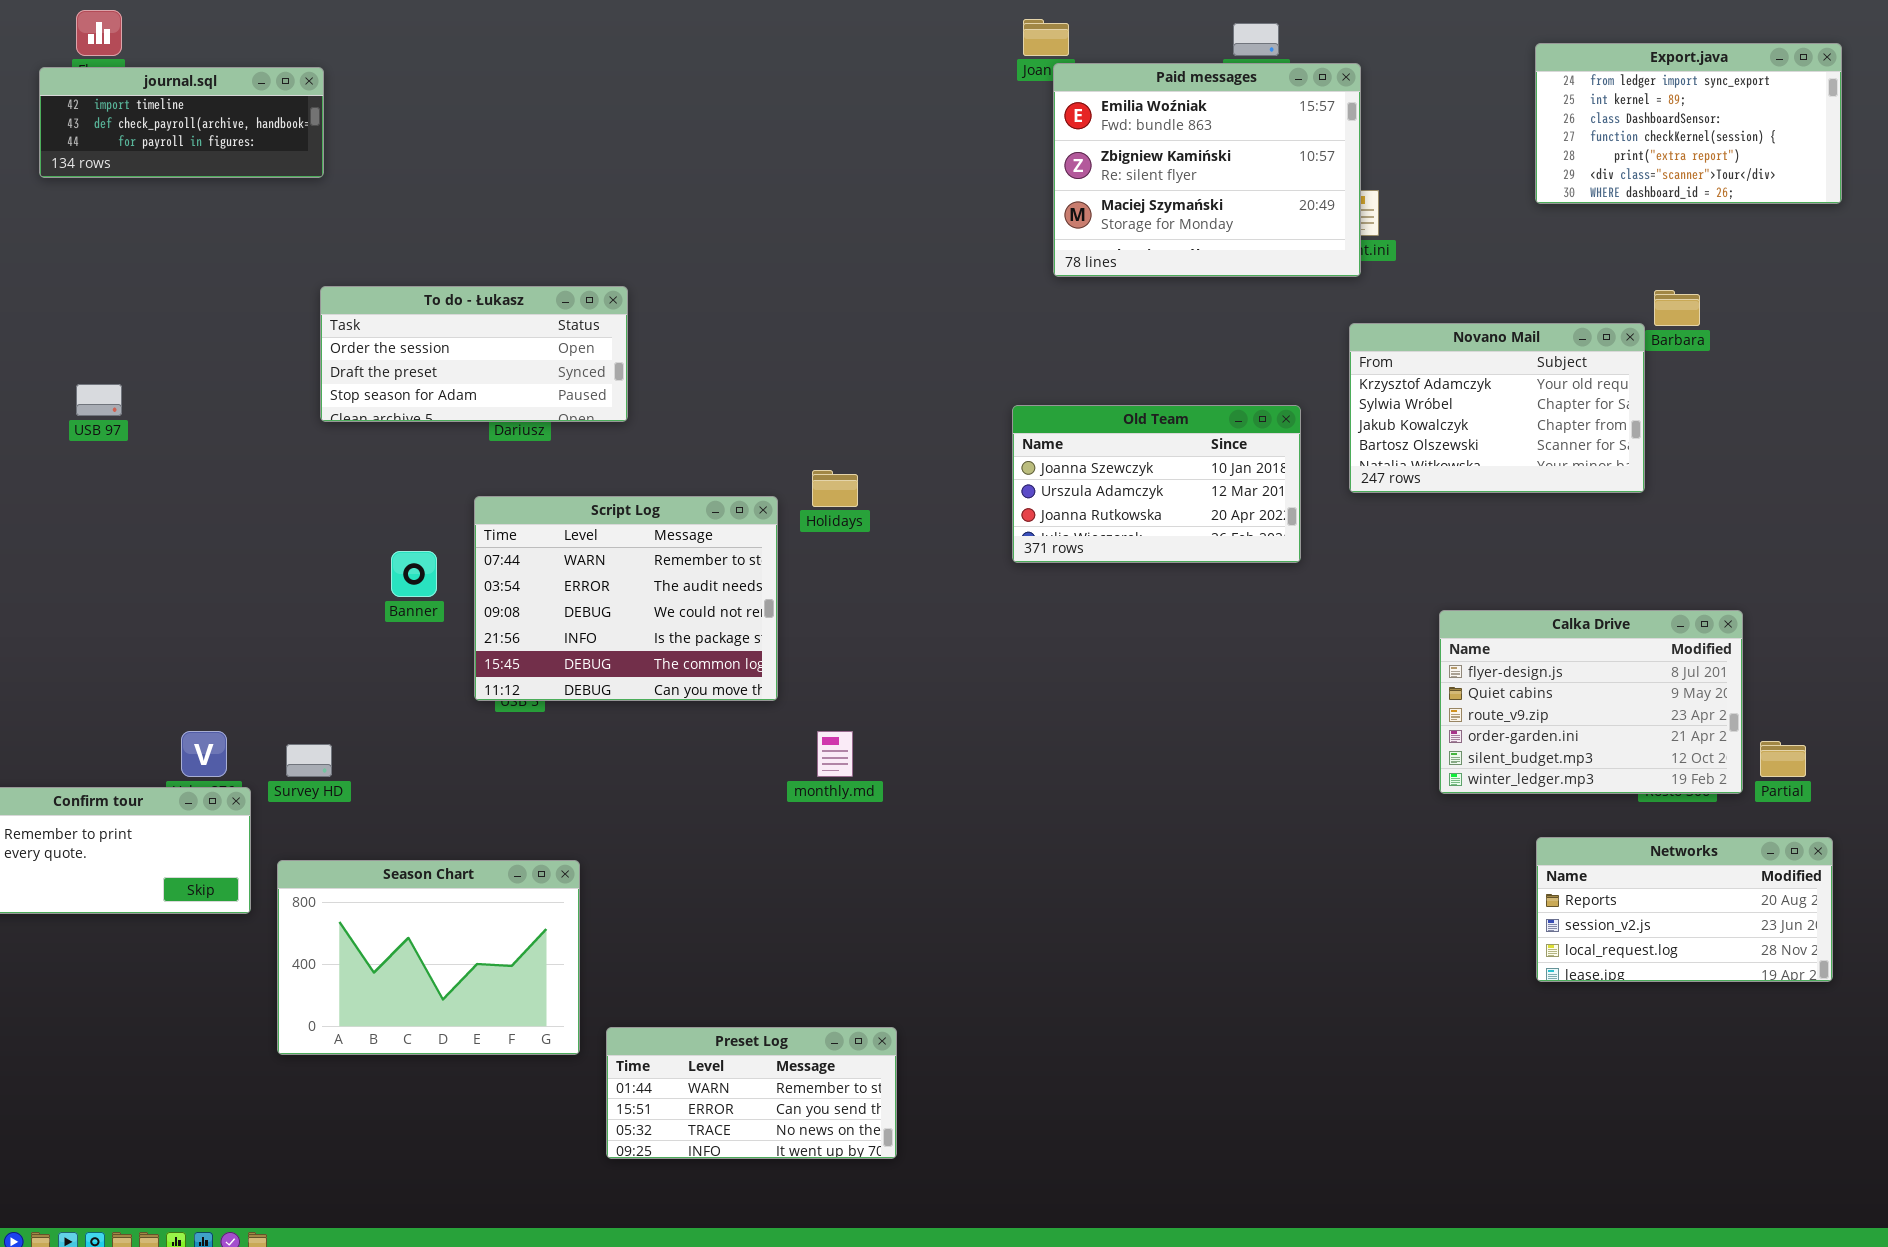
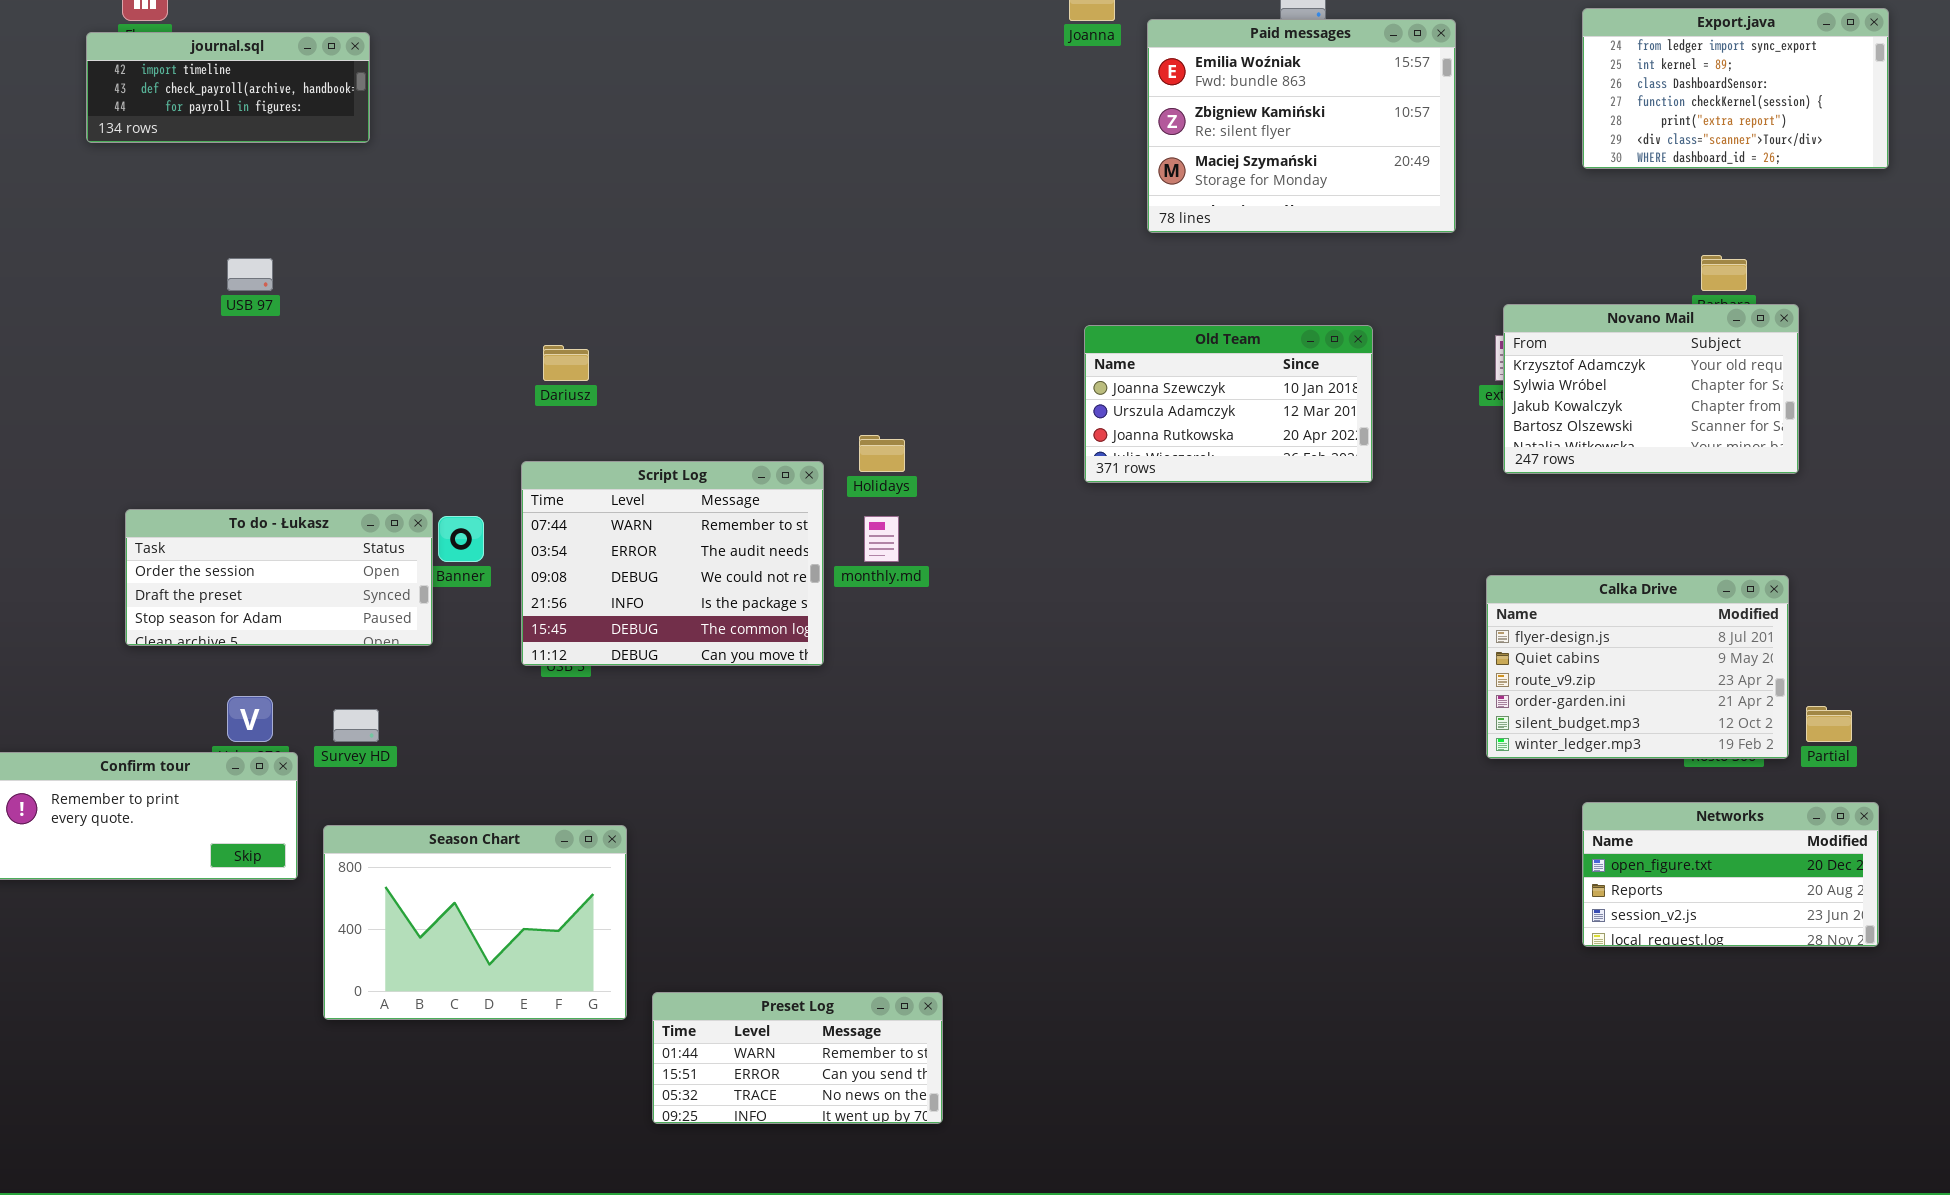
Paid messages: [1053,63,1361,277] -> [1147,19,1456,233], moved
To do - Łukasz: [320,286,628,422] -> [125,509,433,646], moved
Novano Mail: [1349,323,1645,493] -> [1503,304,1799,474], moved
USB 97: [76,384,122,416] -> [227,258,273,291], moved
Old Team: [1012,405,1301,563] -> [1084,325,1373,483], moved
monthly.md: [817,731,853,777] -> [864,516,899,562], moved
Networks: [1536,837,1833,982] -> [1582,802,1879,947], scrolled up 1 row

